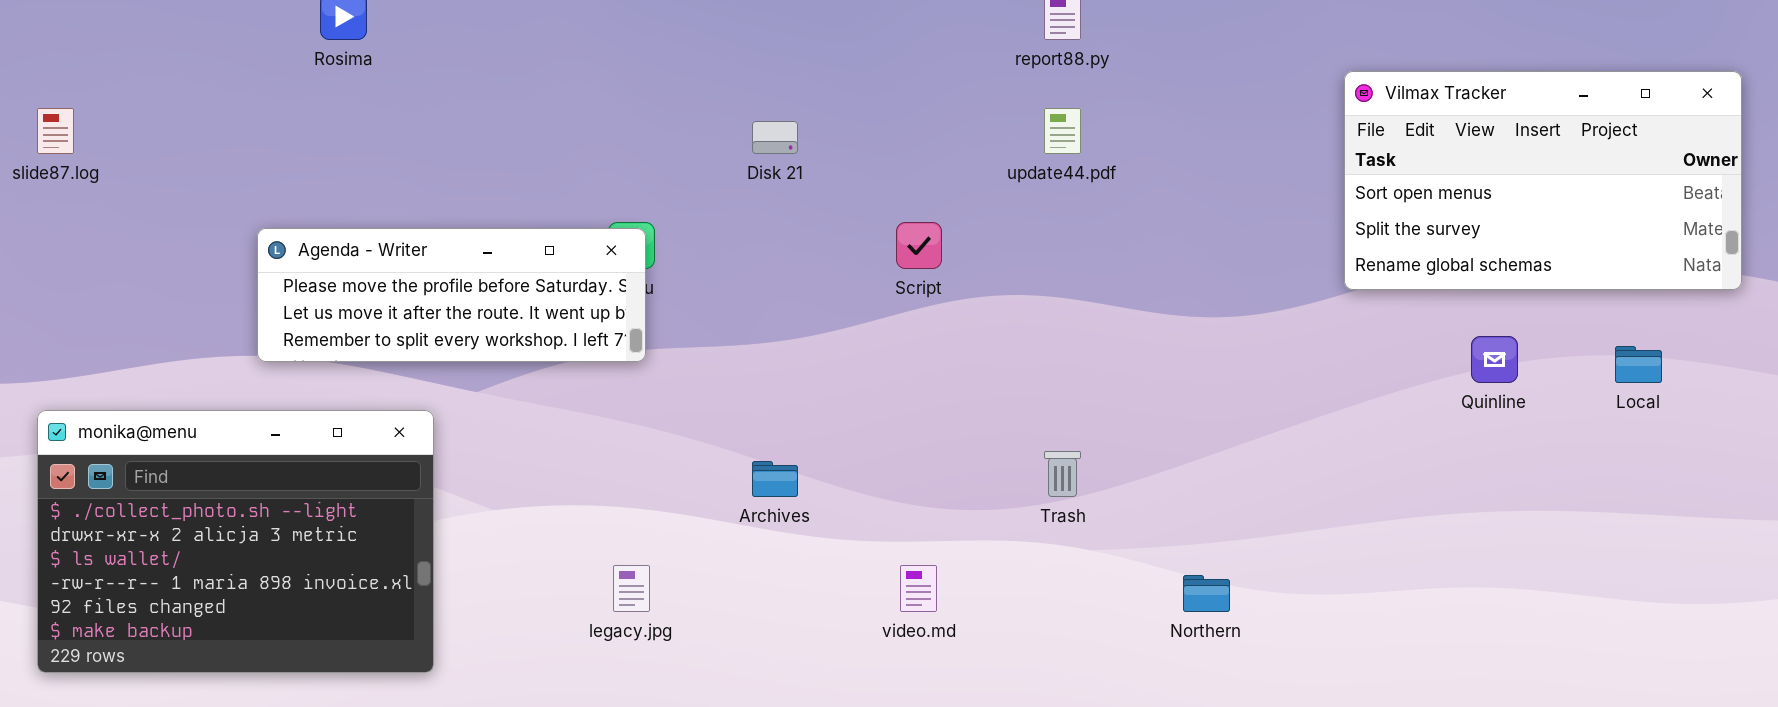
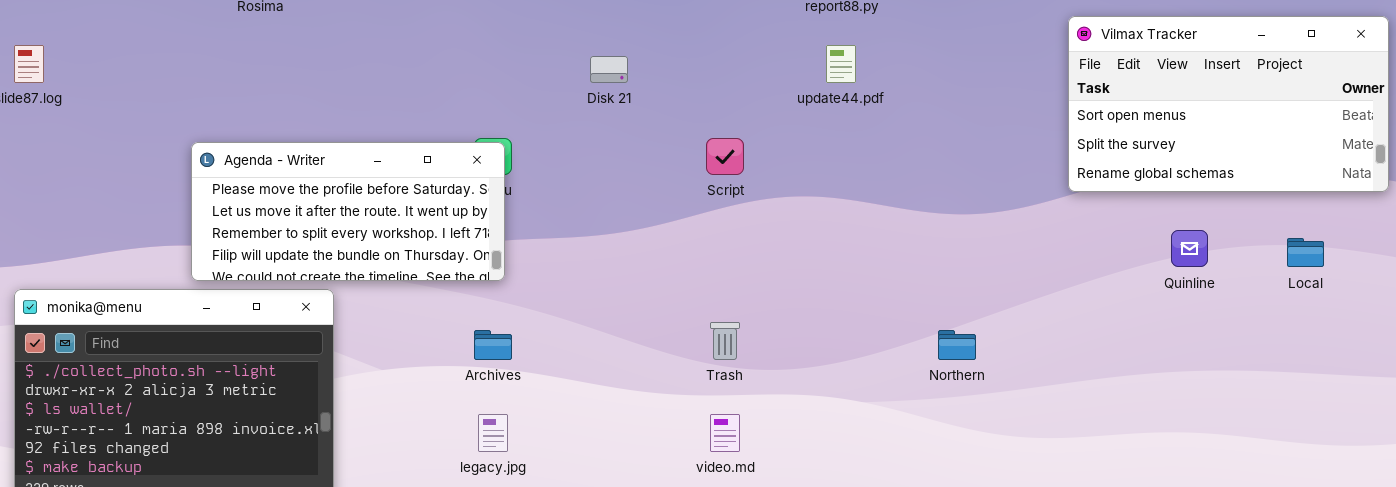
Agenda - Writer: [257,228,646,362] -> [191,142,505,281], resized
Trash: [1044,451,1081,497] -> [710,322,740,360], moved
Archives: [752,461,798,497] -> [474,330,512,360], moved
Northern: [1183,575,1230,612] -> [938,330,976,360], moved

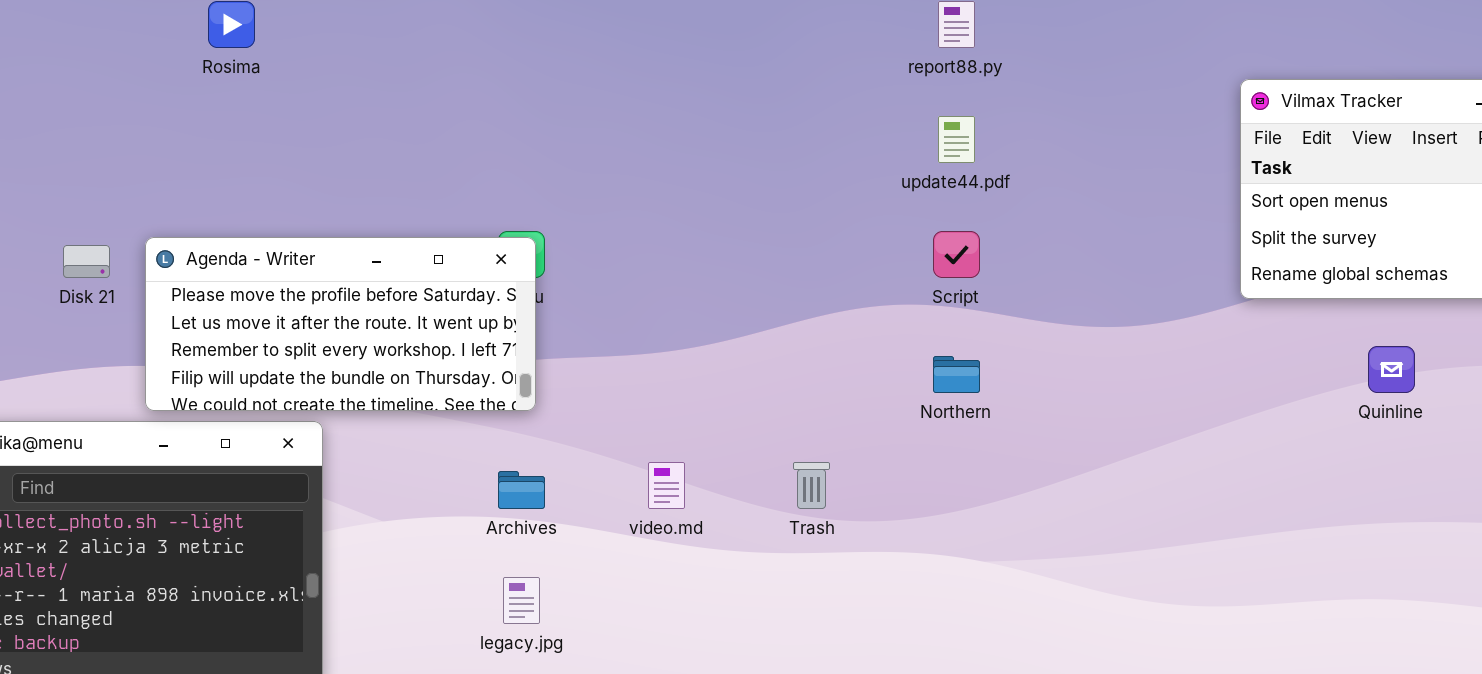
Disk 21: [590,56,628,83] -> [63,245,110,278], moved
Script: [706,138,744,175] -> [933,231,980,278], moved
Northern: [938,330,976,360] -> [933,356,980,393], moved
video.md: [710,414,740,452] -> [648,462,685,509], moved

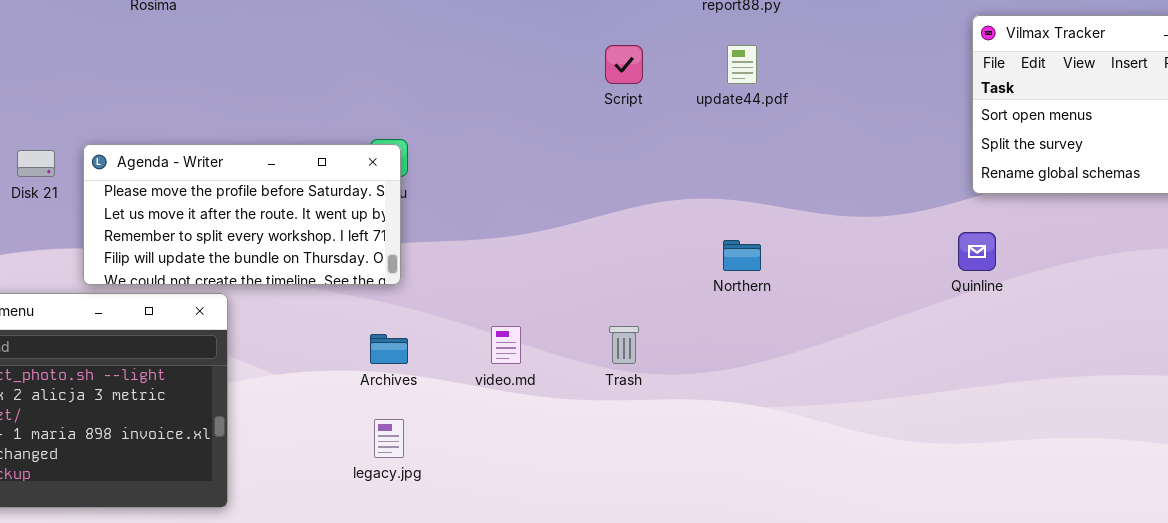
Script: [933,231,980,278] -> [605,45,643,84], moved
Quinline: [1368,346,1415,393] -> [958,232,996,271], moved

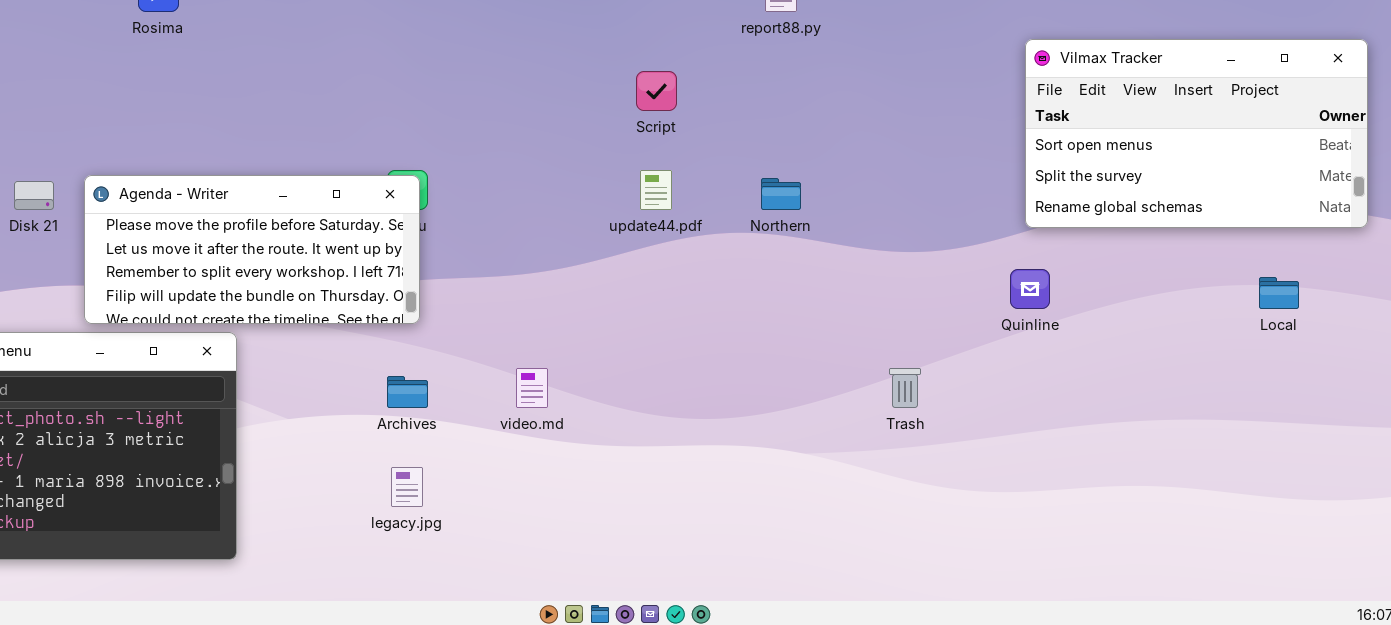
update44.pdf: [727,45,757,84] -> [640,170,672,210], moved
Northern: [723,240,761,271] -> [761,178,801,210], moved
Trash: [609,326,639,364] -> [889,368,921,408], moved

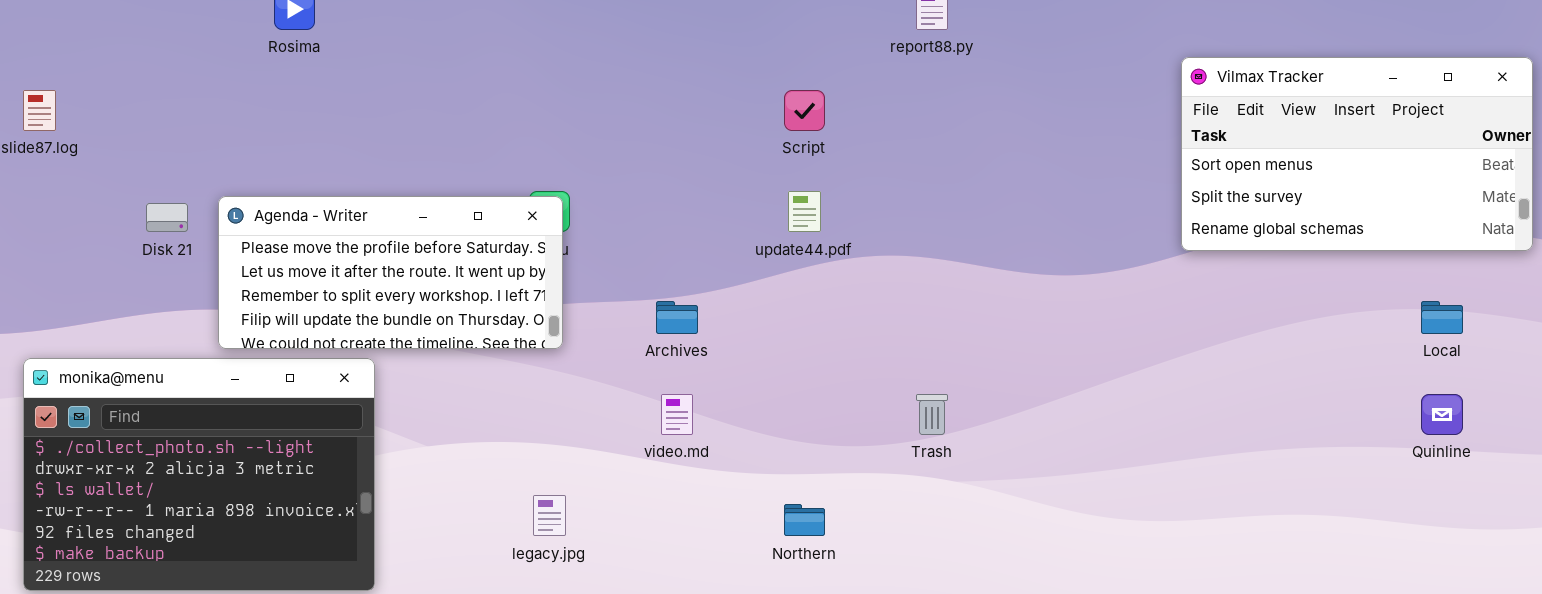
Northern: [761,178,801,210] -> [784,504,825,536], moved
Quinline: [1010,269,1050,309] -> [1421,394,1463,435], moved
Trash: [889,368,921,408] -> [916,394,948,435], moved
Archives: [387,376,428,408] -> [656,301,698,334], moved

